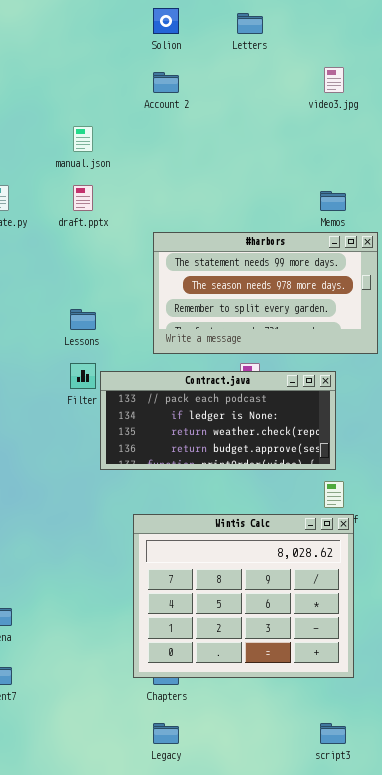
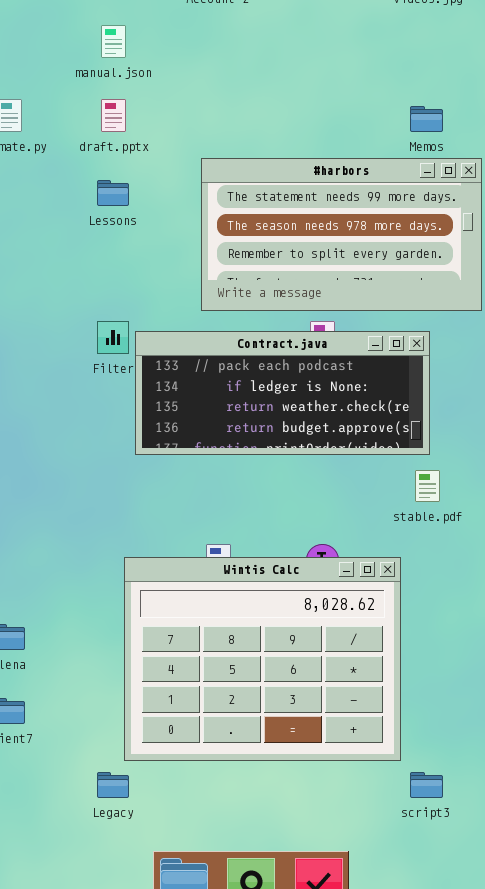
Lessons: [70,309,96,330] -> [97,180,129,206], moved
Wintis Calc: [133,514,354,678] -> [124,557,401,761], moved
Legacy: [153,723,179,744] -> [97,772,129,798], moved

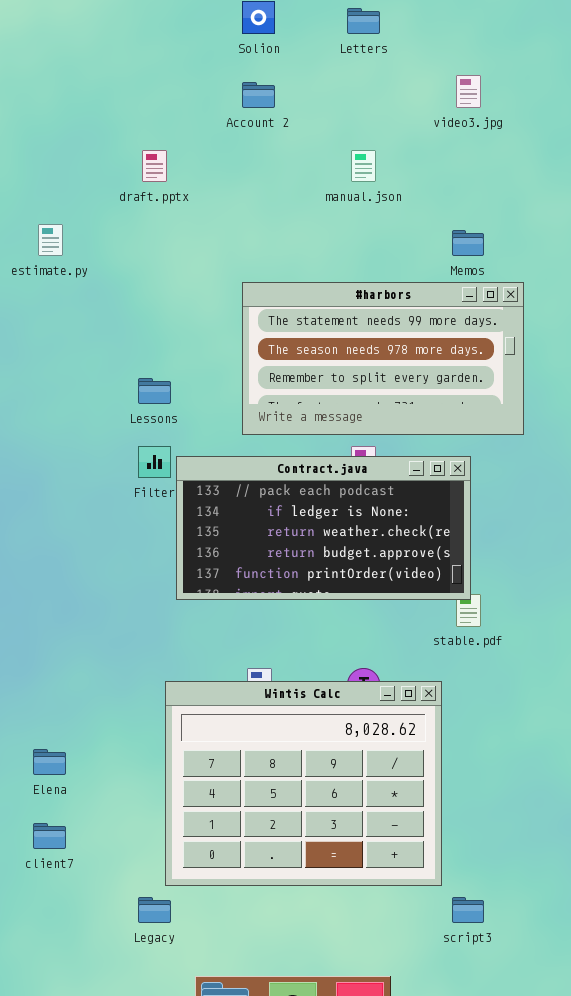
manual.json: [101,25,126,58] -> [351,150,376,182], moved
draft.pptx: [101,99,126,132] -> [142,150,167,182], moved
Lessons: [97,180,129,206] -> [138,378,171,404], moved
Contract.java: [135,331,430,455] -> [176,456,471,600], resized

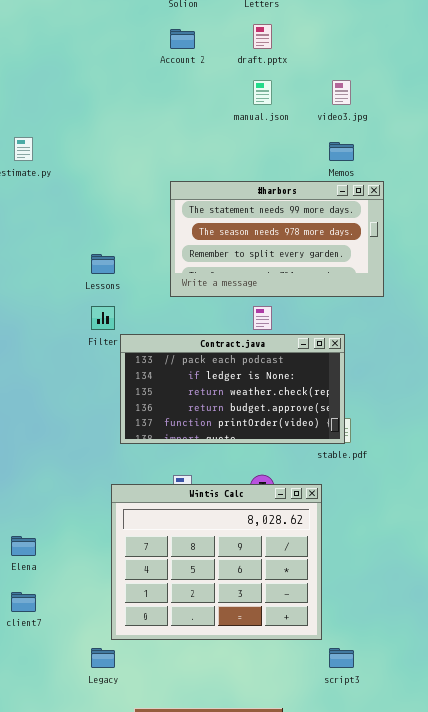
video3.jpg: [456,75,481,108] -> [332,80,351,105], moved
draft.pptx: [142,150,167,182] -> [253,24,272,49], moved
Contract.java: [176,456,471,600] -> [120,334,345,444], moved

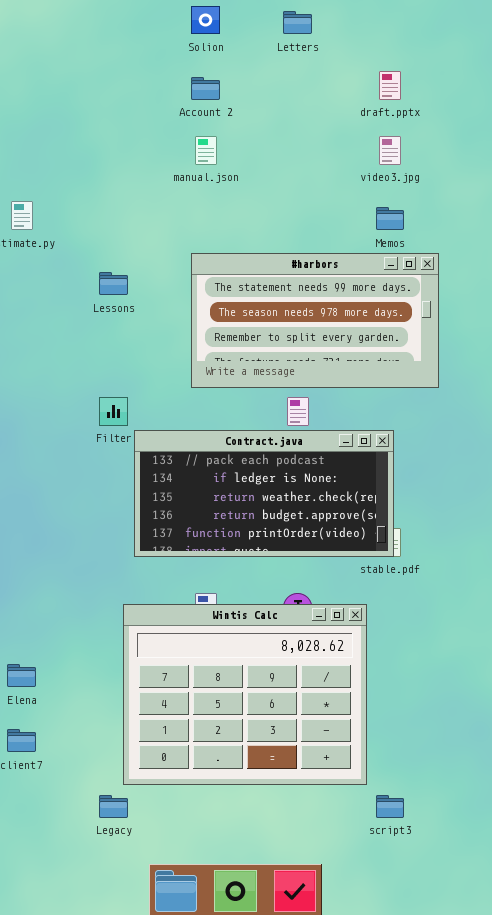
draft.pptx: [253,24,272,49] -> [379,71,401,100], moved
manual.json: [253,80,272,105] -> [195,136,217,165], moved
Lessons: [91,254,115,274] -> [99,272,128,295], moved

